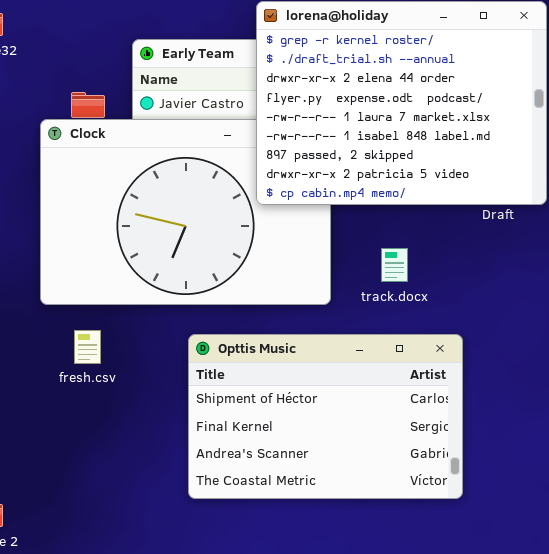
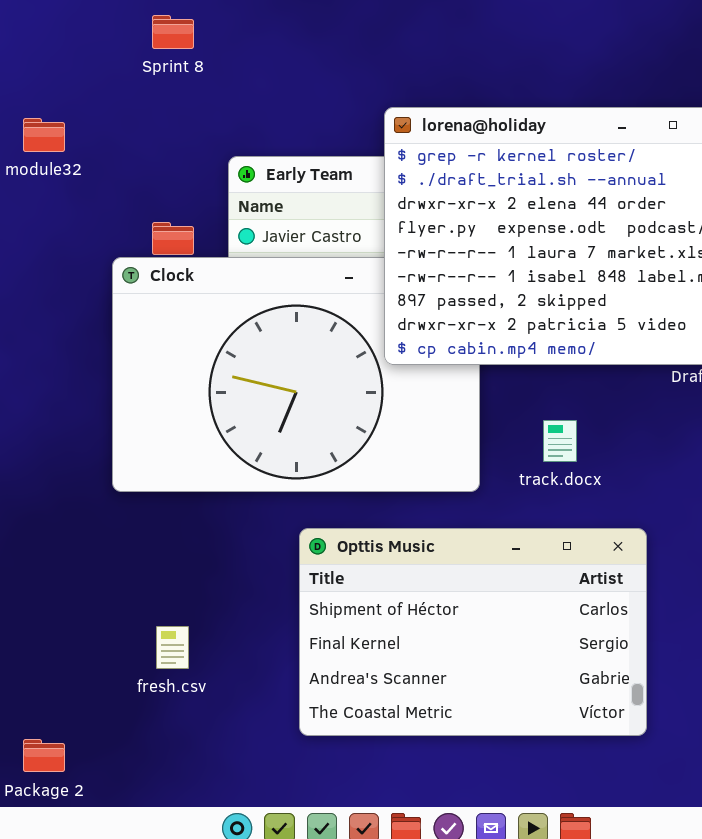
fresh.csv: [74,330,101,364] -> [156,626,189,669], moved

